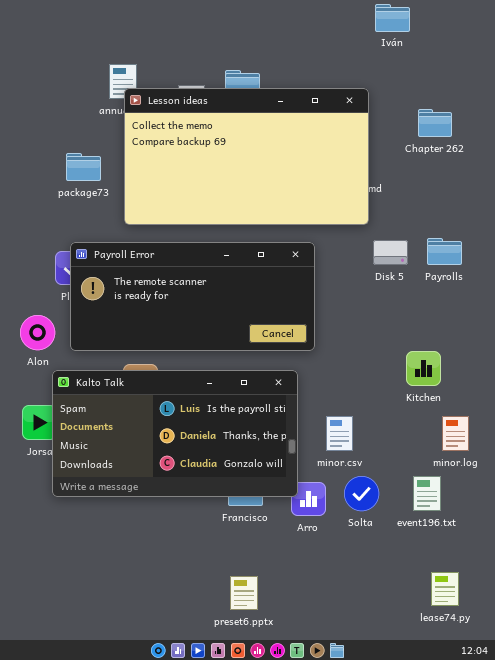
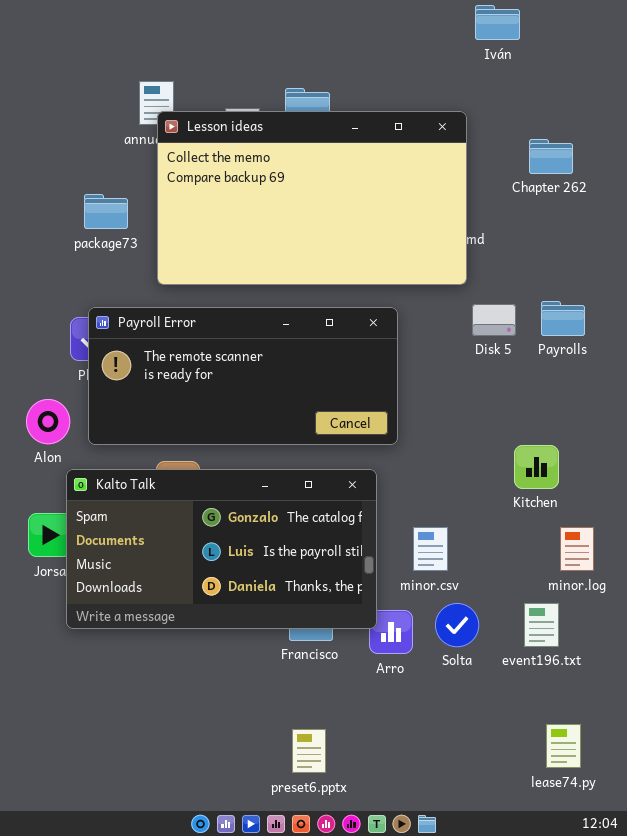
Kalto Talk: [52,370,298,497] -> [66,469,377,629], scrolled up 1 row

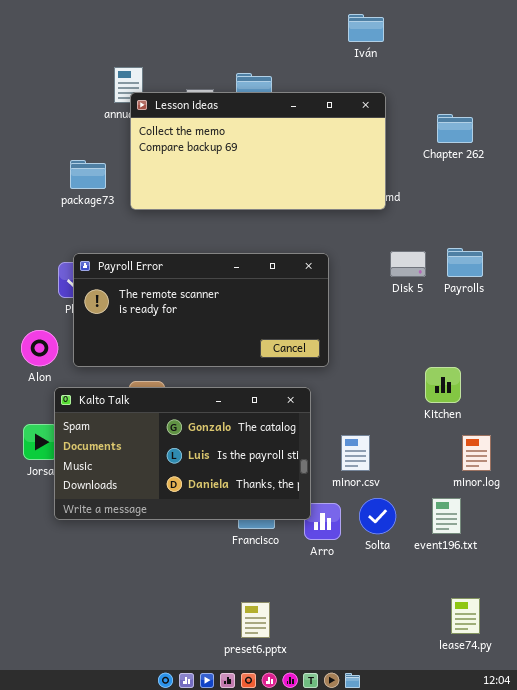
Iván: [475,5,520,40] -> [348,14,384,42], moved
Lesson ideas: [157,111,467,285] -> [130,92,386,210], resized

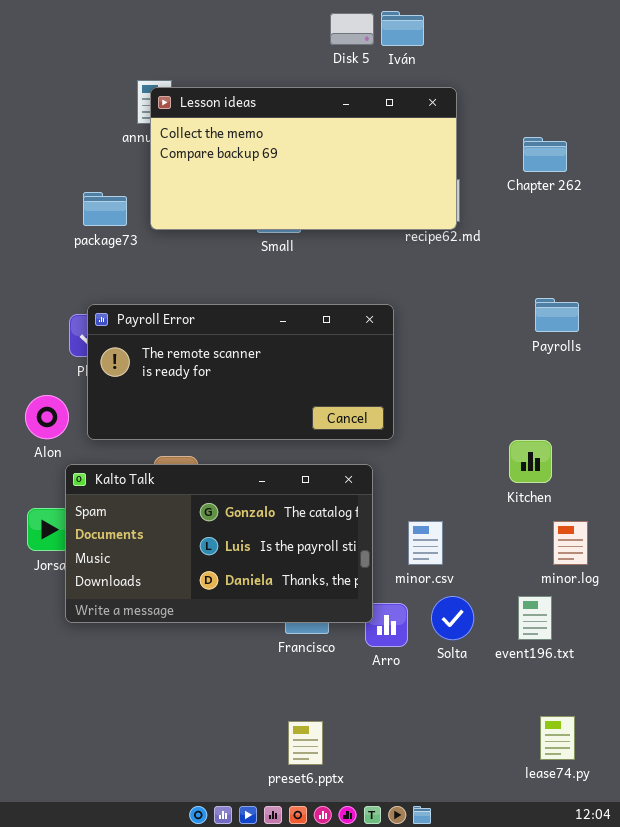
Iván: [348,14,384,42] -> [381,11,424,46], moved
Lesson ideas: [130,92,386,210] -> [150,87,457,230], moved
Disk 5: [390,251,426,277] -> [330,13,374,45], moved

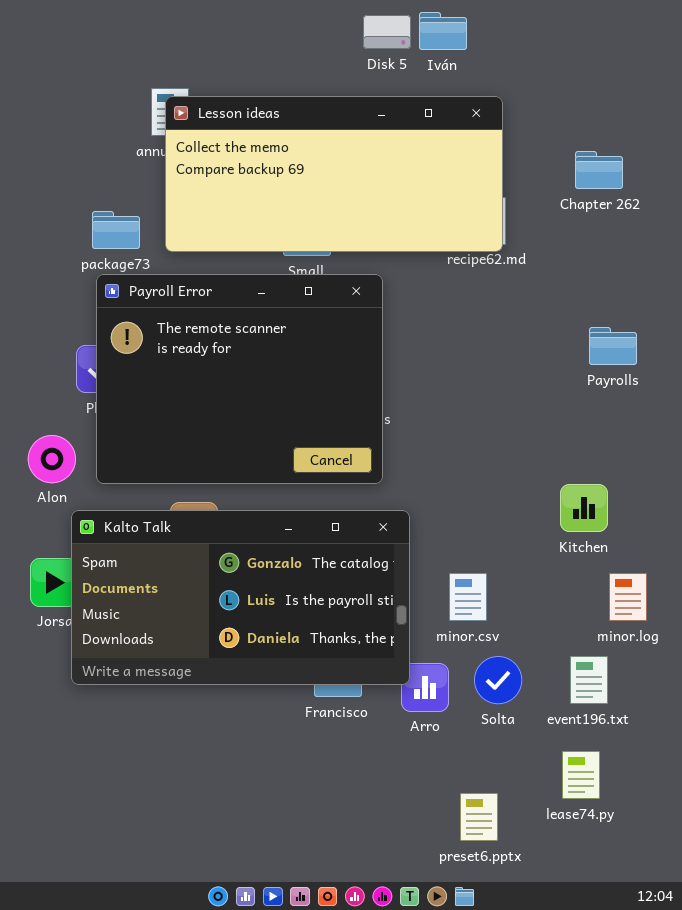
Payroll Error: [87,304,394,440] -> [96,274,383,484], resized
lease74.py: [540,716,575,760] -> [562,751,600,799], moved
preset6.pptx: [288,721,323,765] -> [460,793,498,841], moved

